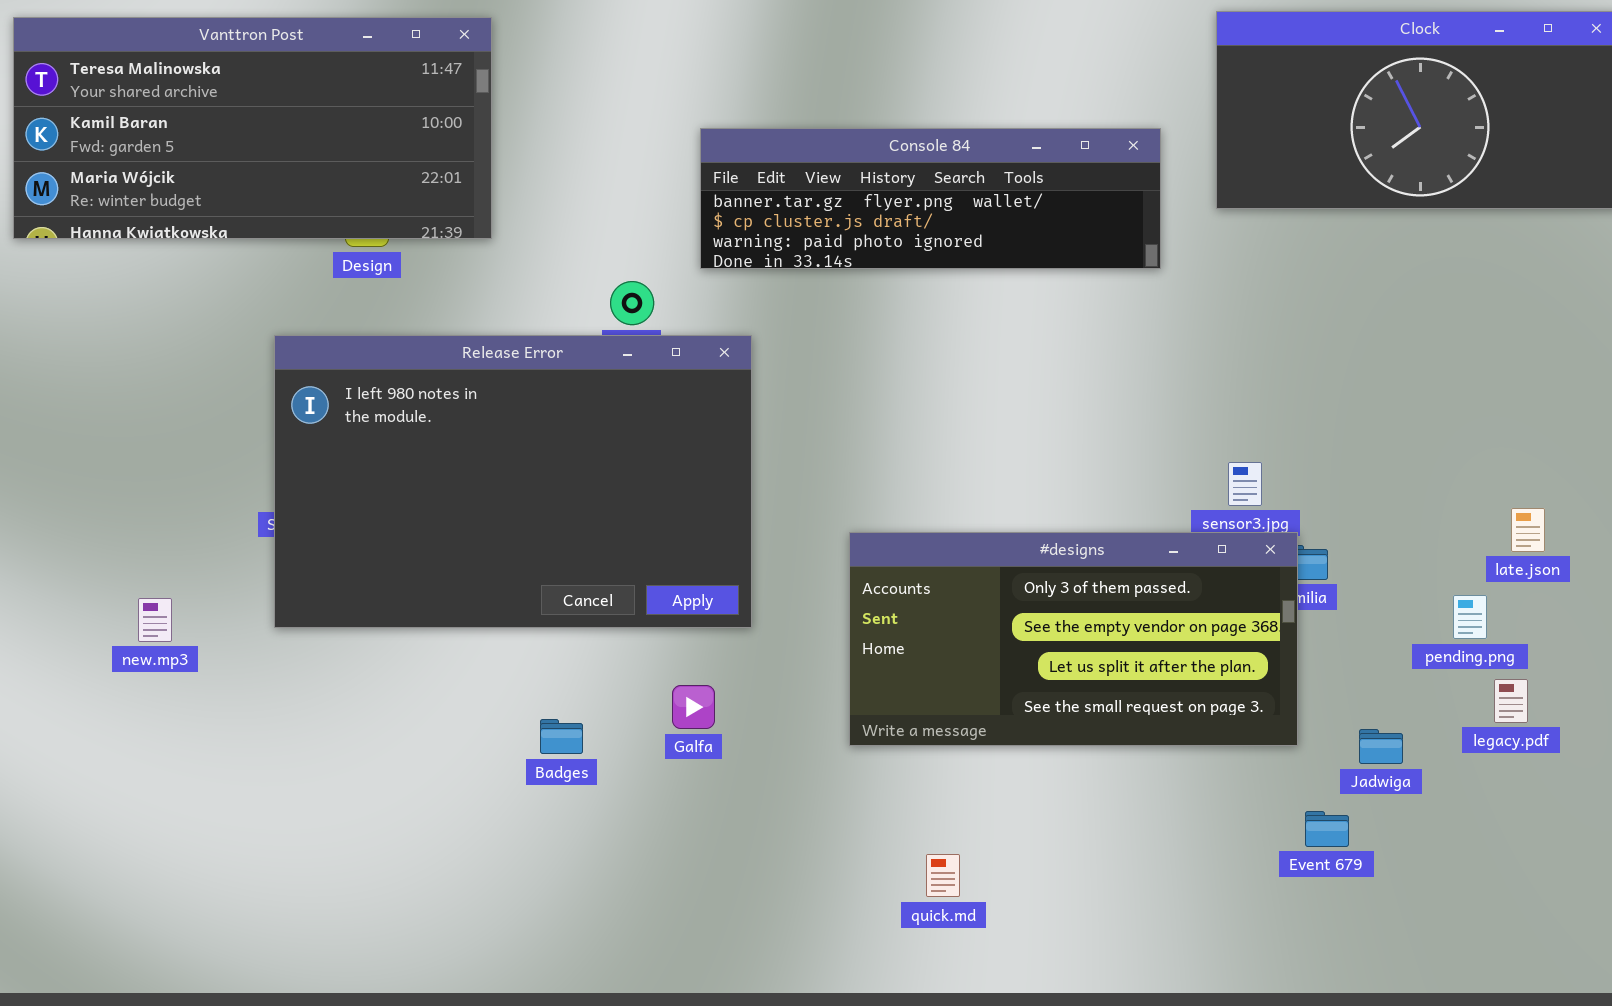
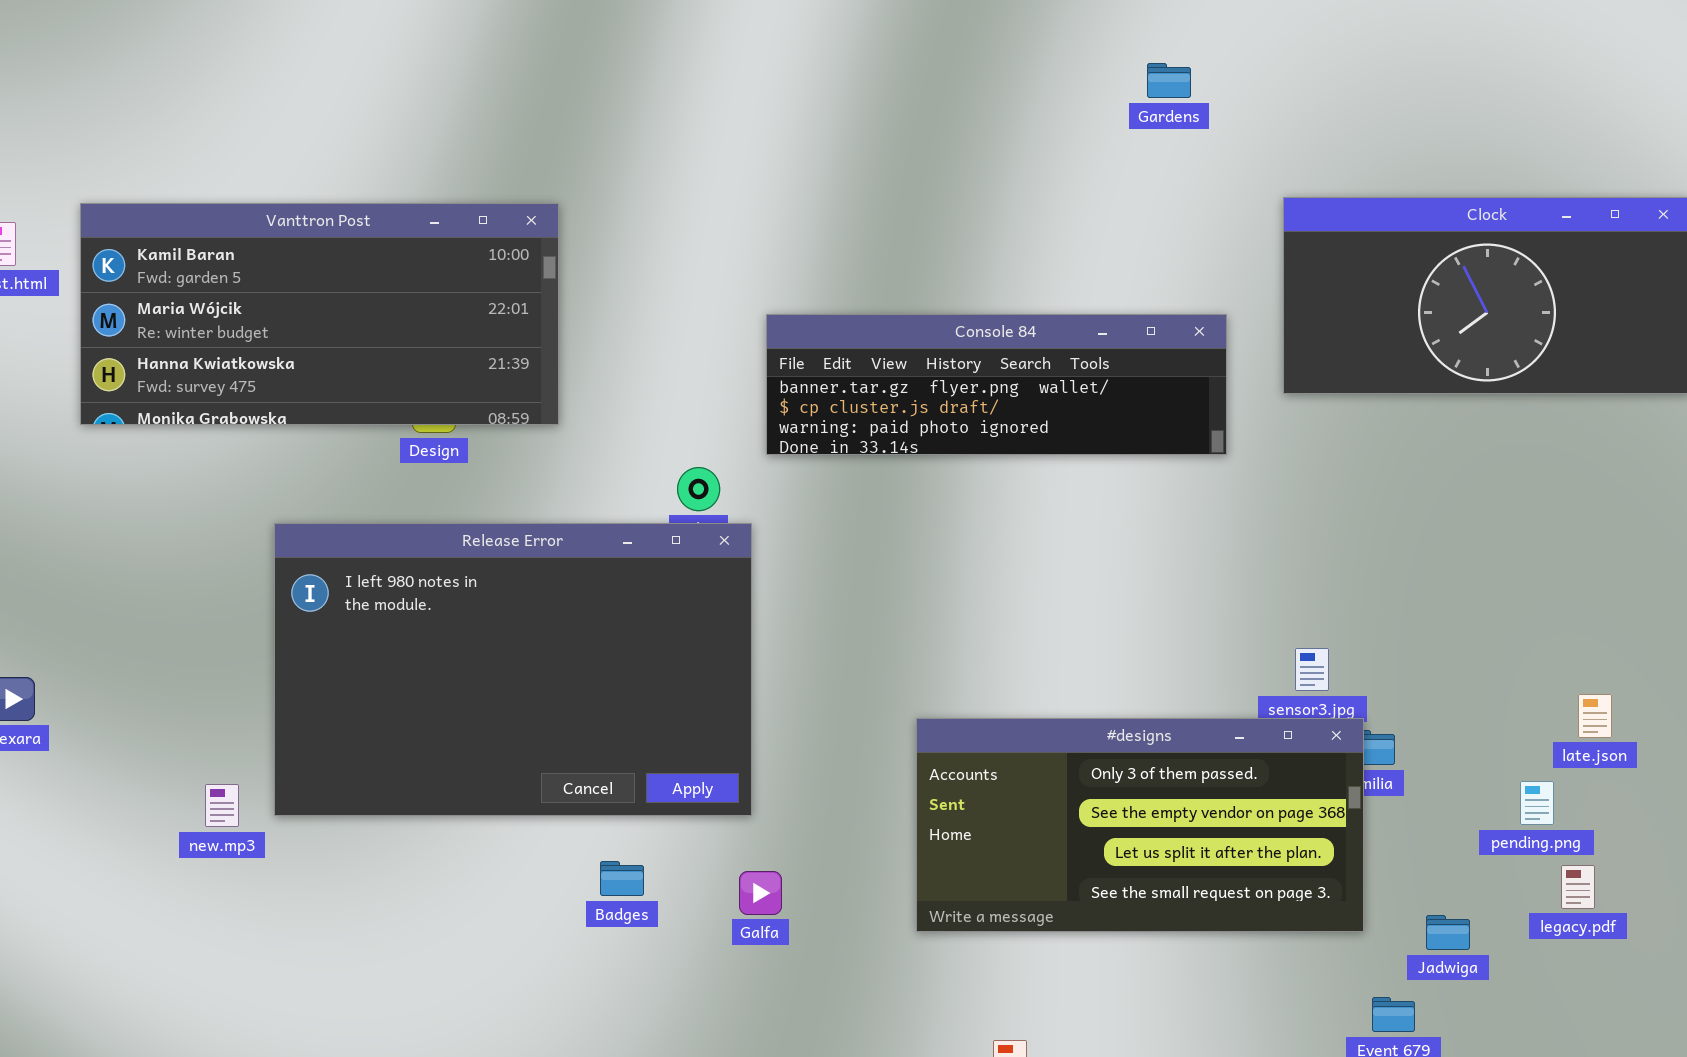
Vanttron Post: [13,17,492,239] -> [80,203,559,425], scrolled down 1 row
Release Error: [274,335,752,628] -> [274,523,752,816], moved
Badges: [540,719,583,754] -> [600,861,644,896], moved

